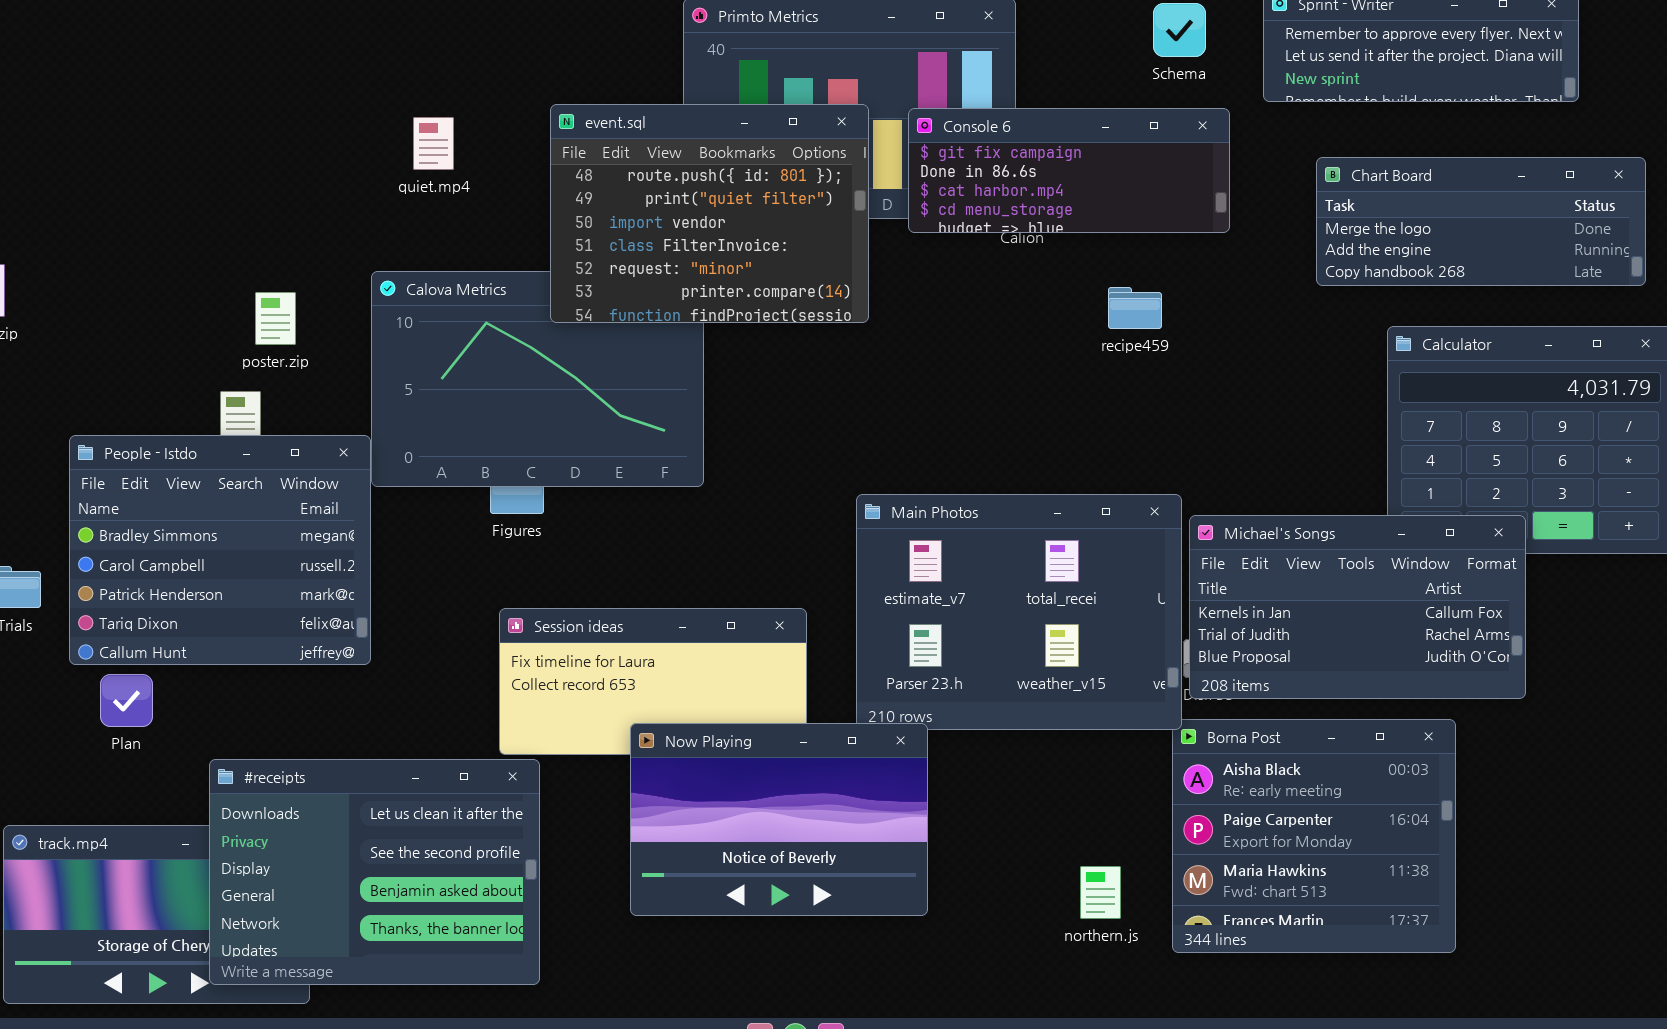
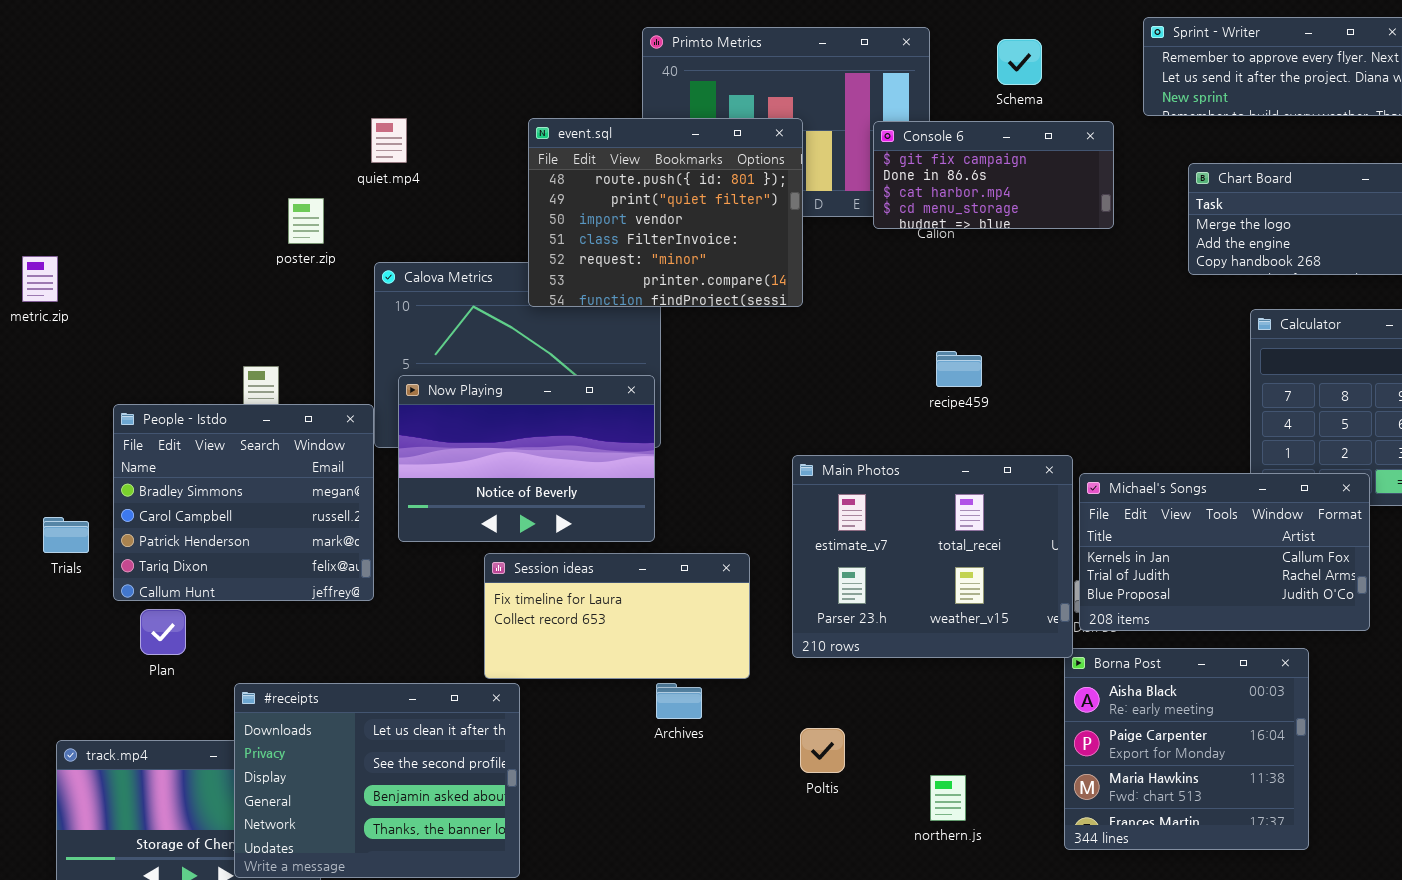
Schema: [1153,3,1206,57] -> [997,39,1042,85], moved
Console 6: [908,108,1230,233] -> [873,121,1114,229], resized
quiet.mp4: [413,117,454,170] -> [371,118,407,163], moved
recipe459: [1108,287,1162,329] -> [936,351,982,387], moved
poster.zip: [255,292,296,345] -> [288,198,324,244], moved
Now Playing: [630,723,928,916] -> [398,375,655,542], moved
northern.js: [1080,866,1121,919] -> [930,775,966,821], moved

